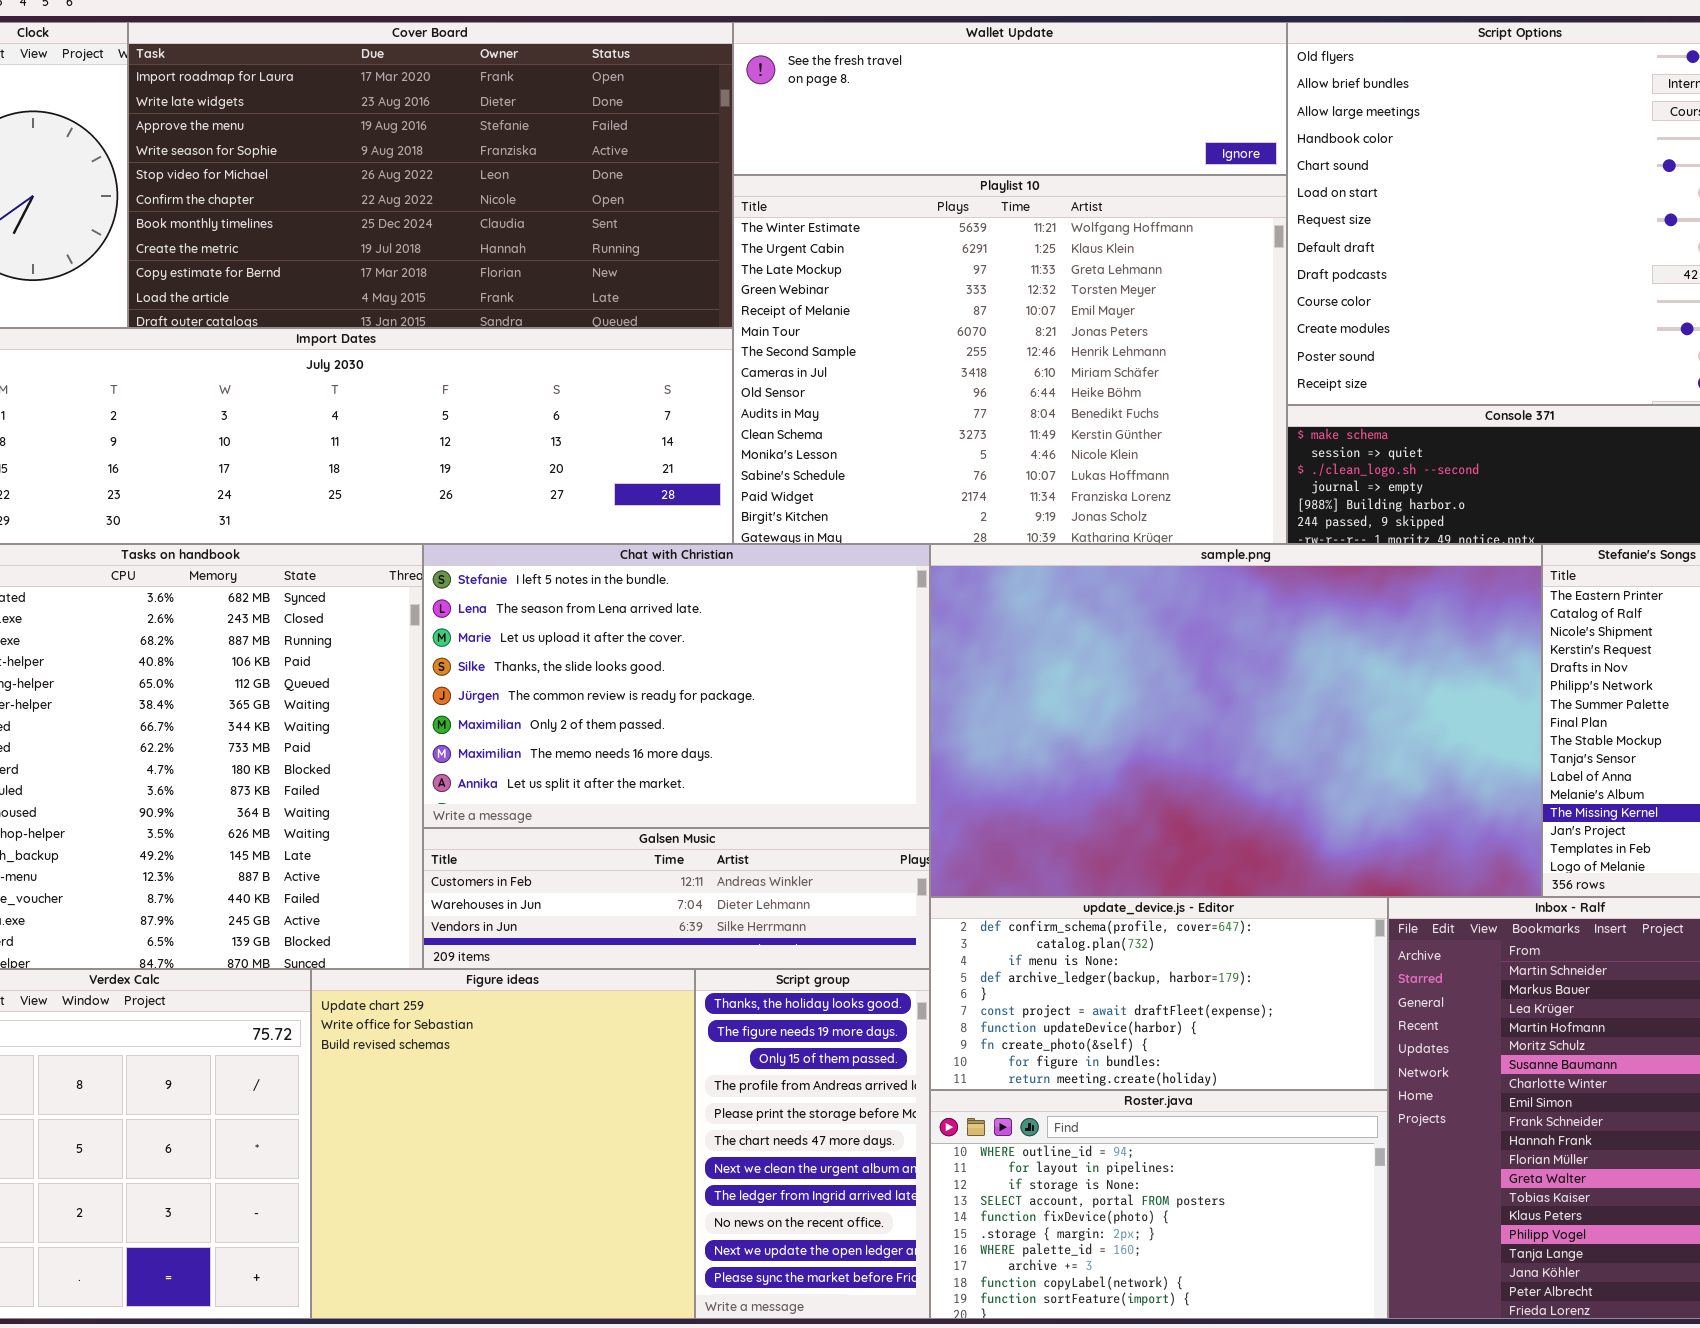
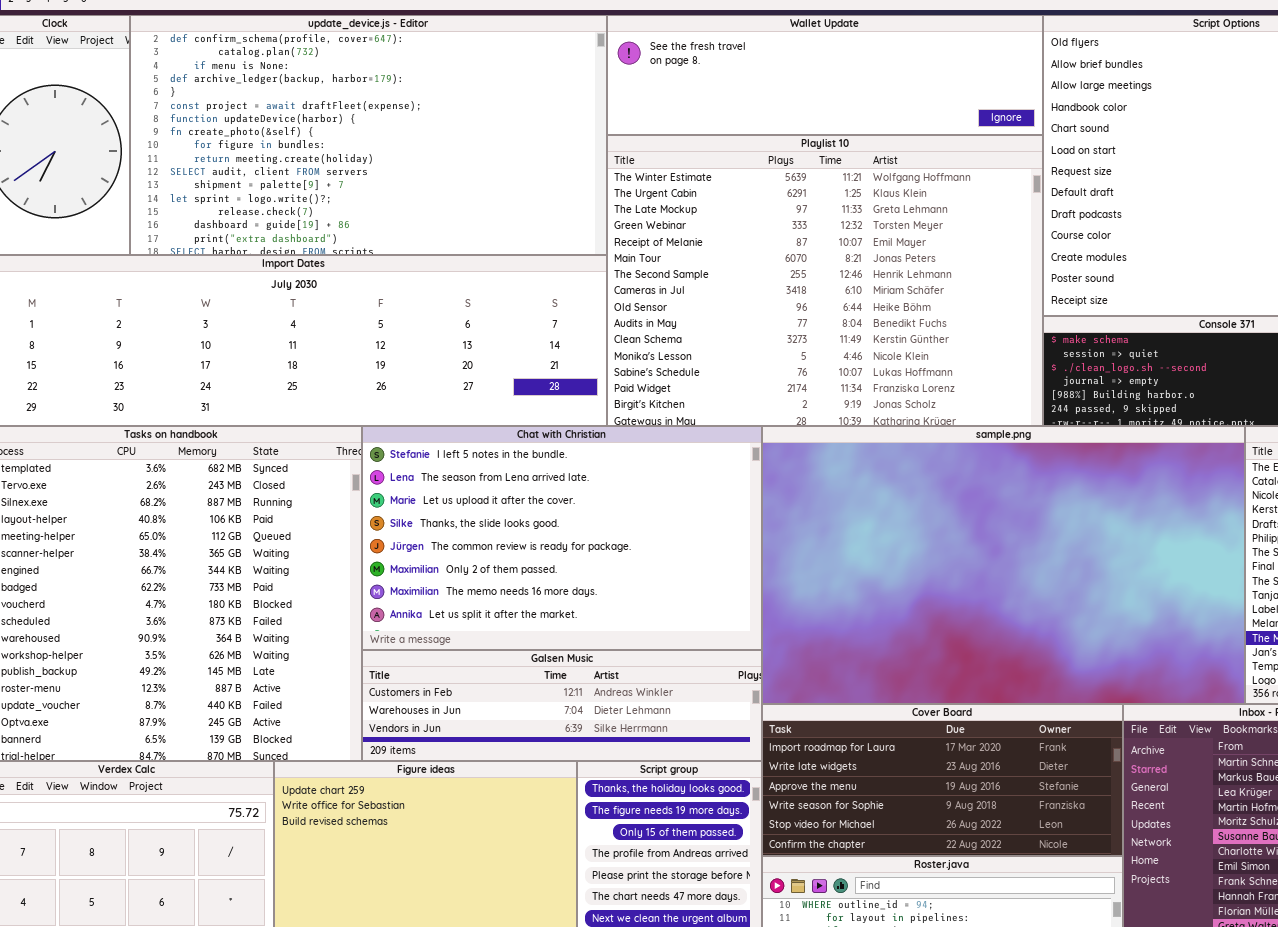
Cover Board: [128,22,733,328] -> [762,704,1123,856], moved, resized
update_device.js - Editor: [930,897,1388,1090] -> [130,15,607,255], moved, resized

